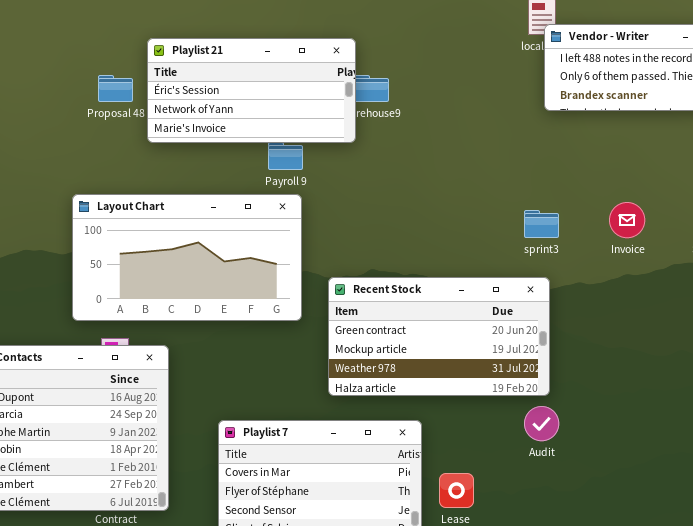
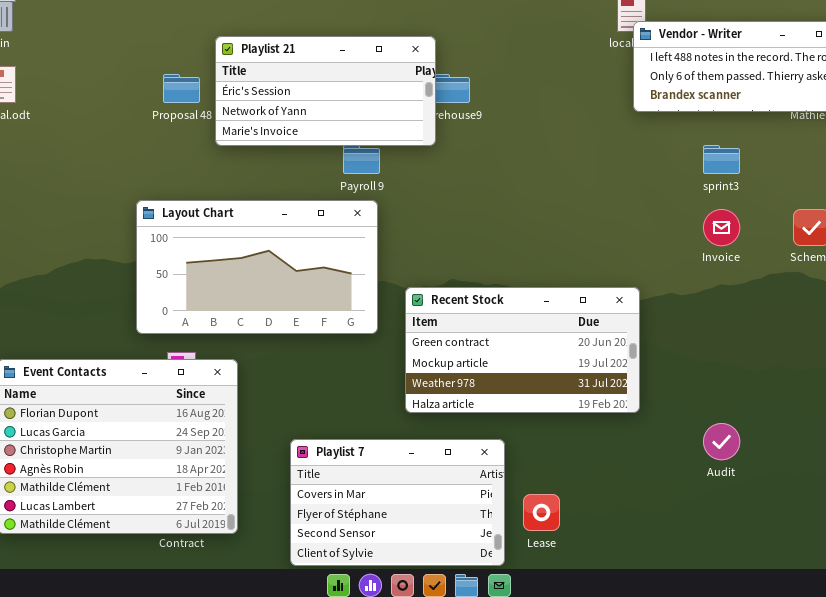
sprint3: [524,210,559,238] -> [703,145,740,174], moved
Audit: [524,406,559,441] -> [703,423,740,460], moved

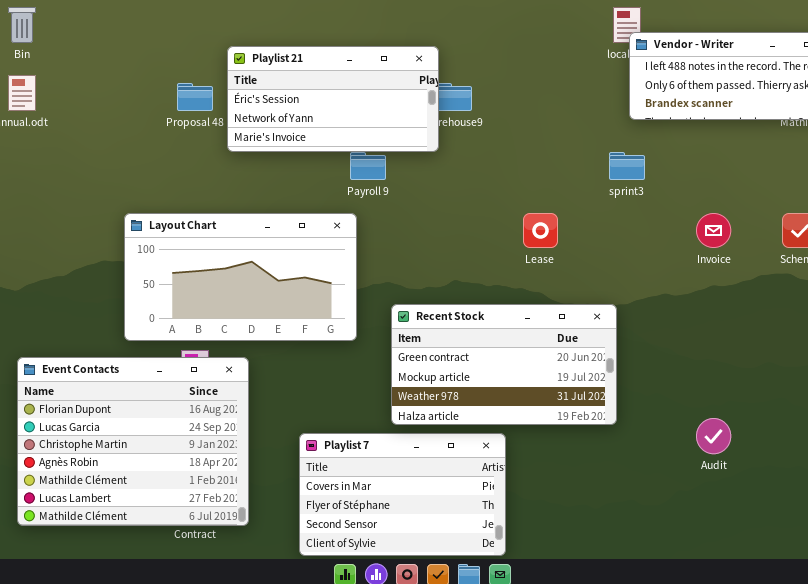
sprint3: [703,145,740,174] -> [609,152,645,180], moved
Layout Chart: [136,200,378,334] -> [124,213,357,341], moved
Recent Stock: [405,287,640,413] -> [391,304,617,425], moved
Lease: [523,494,560,531] -> [523,213,558,248], moved

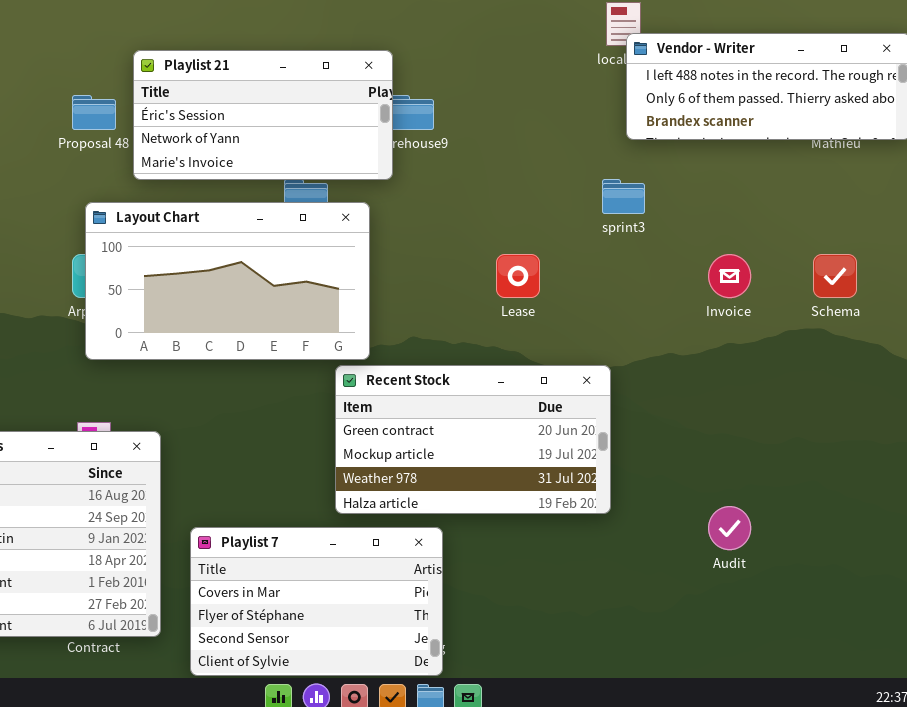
Layout Chart: [124,213,357,341] -> [85,202,370,360], moved
Playlist 7: [299,433,506,556] -> [190,527,443,676], moved

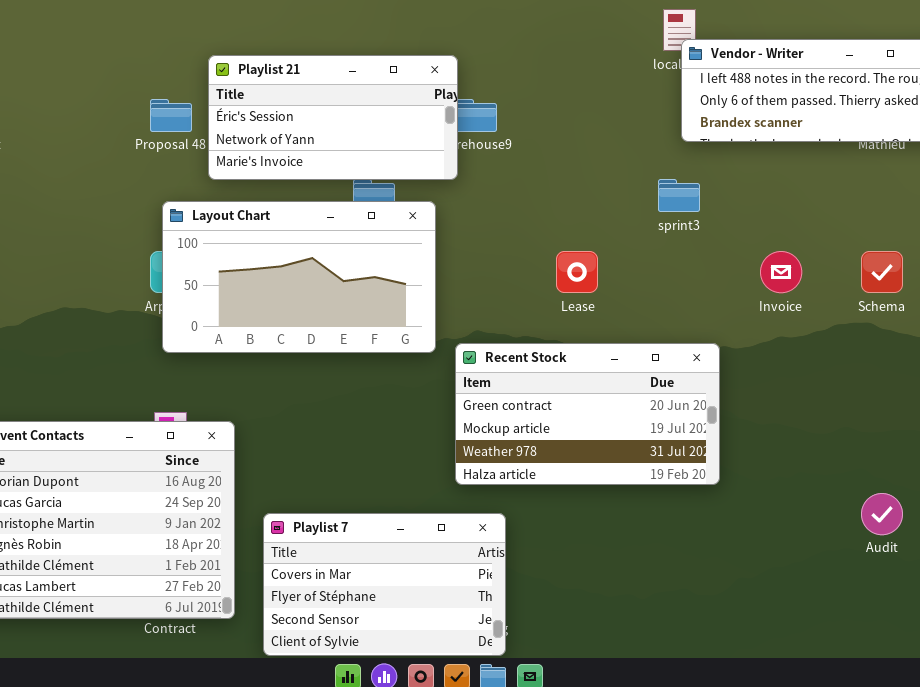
Recent Stock: [335,365,611,514] -> [455,343,720,485], moved
Audit: [708,506,751,550] -> [861,493,903,535], moved

